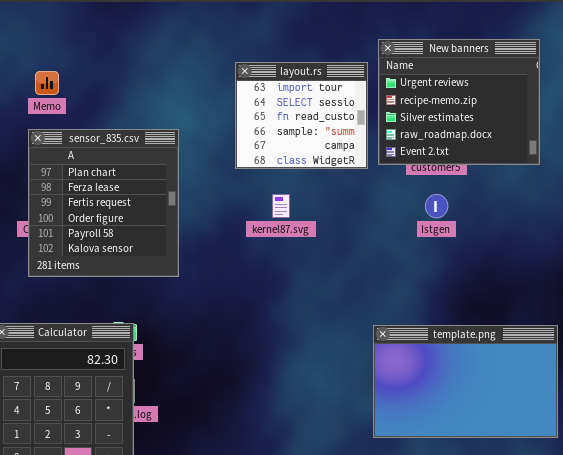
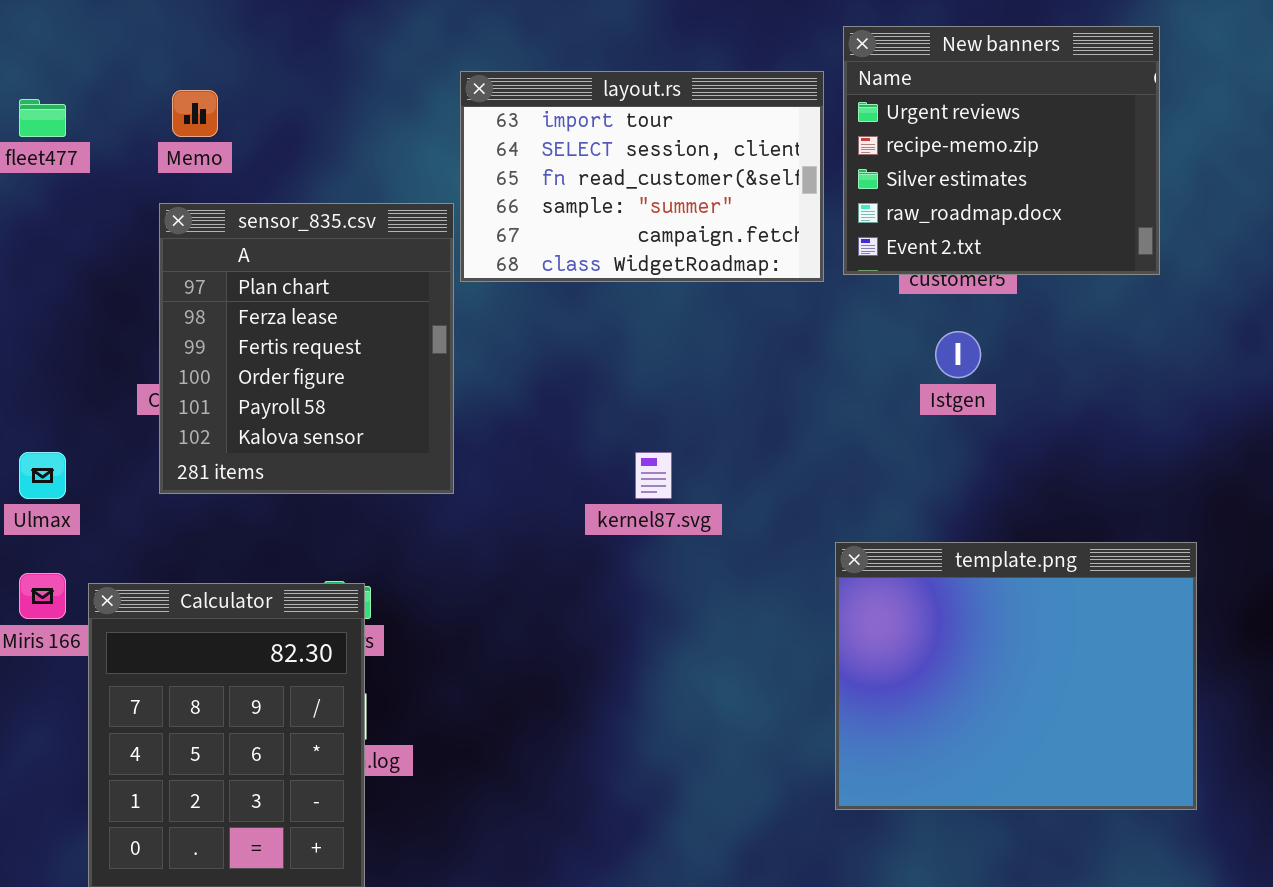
layout.rs: [235,62,368,169] -> [460,71,824,282], resized
kernel87.svg: [272,194,290,218] -> [635,452,672,499], moved
template.png: [373,325,558,438] -> [835,542,1197,810], resized

